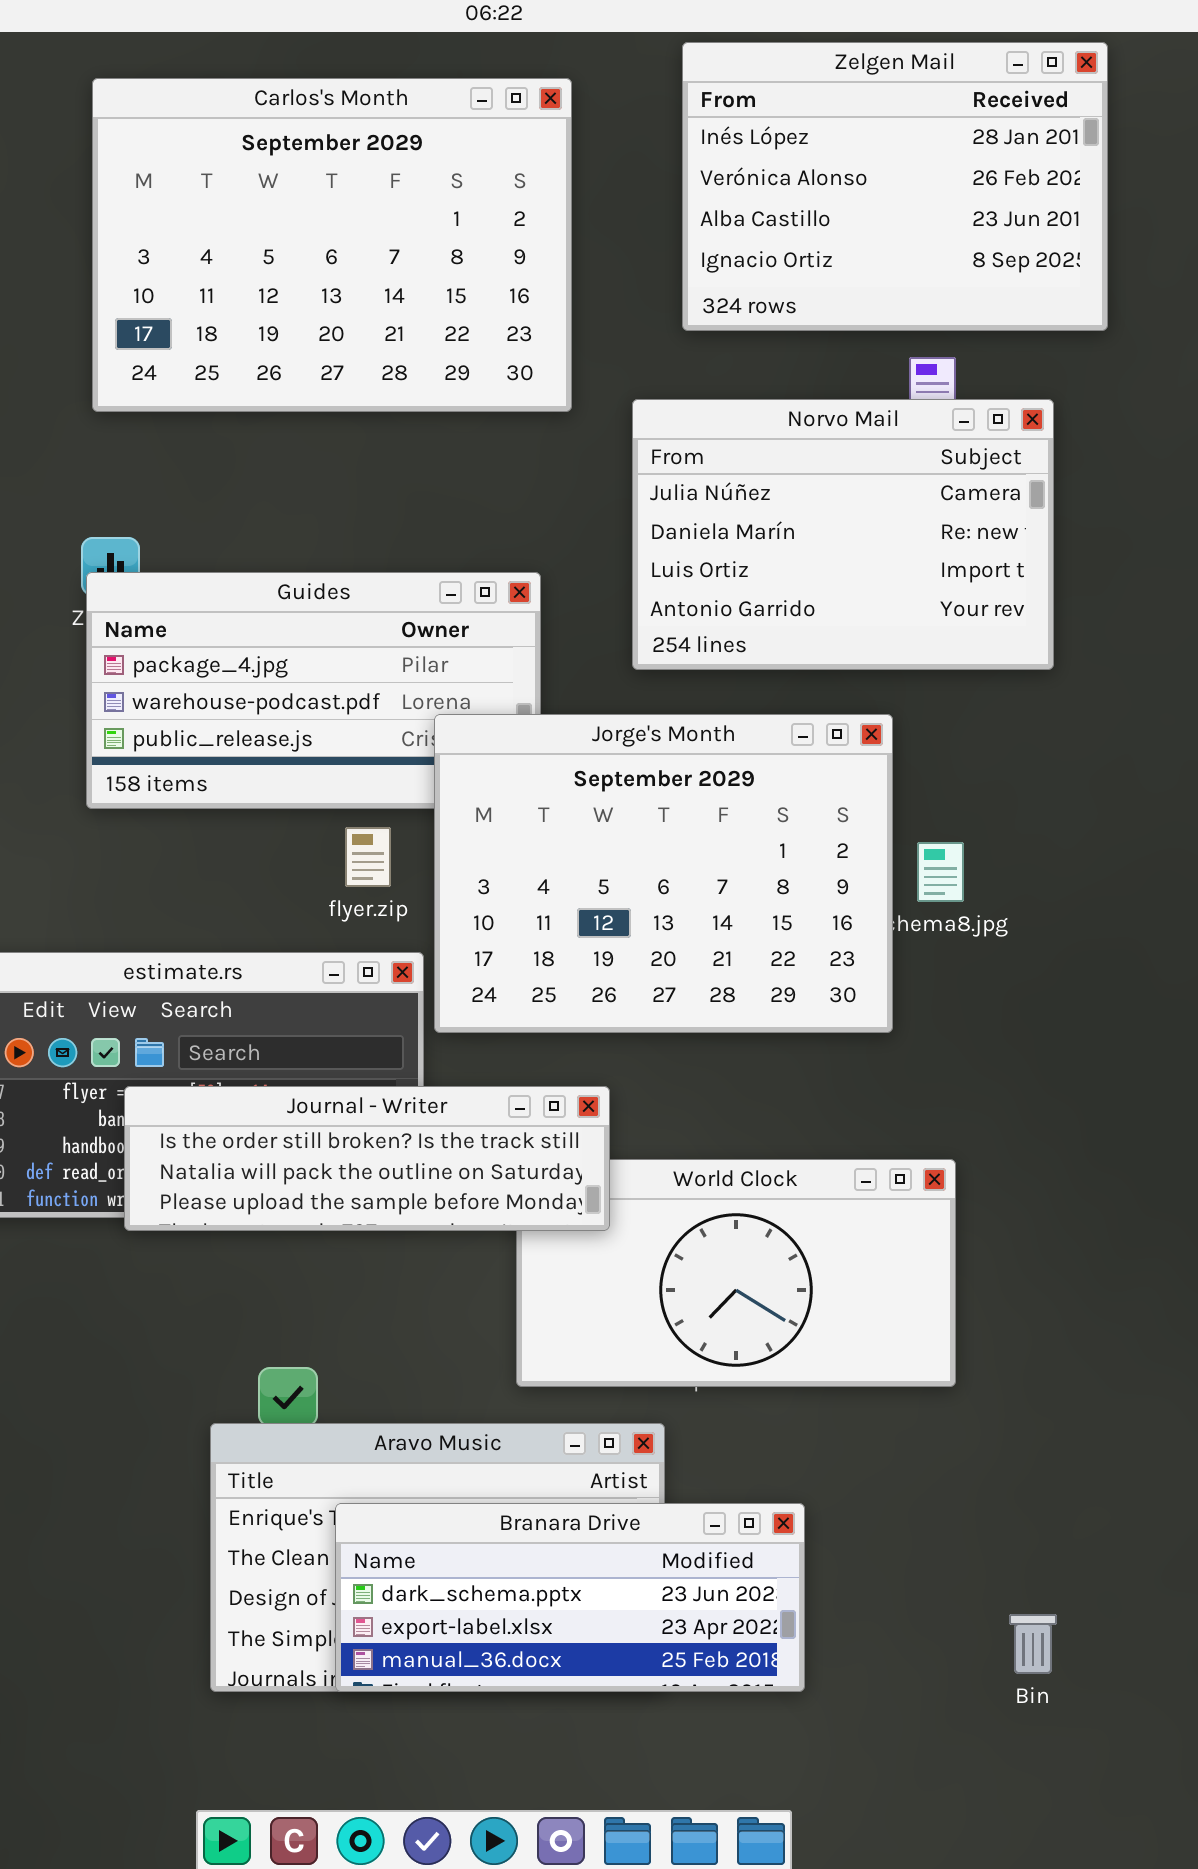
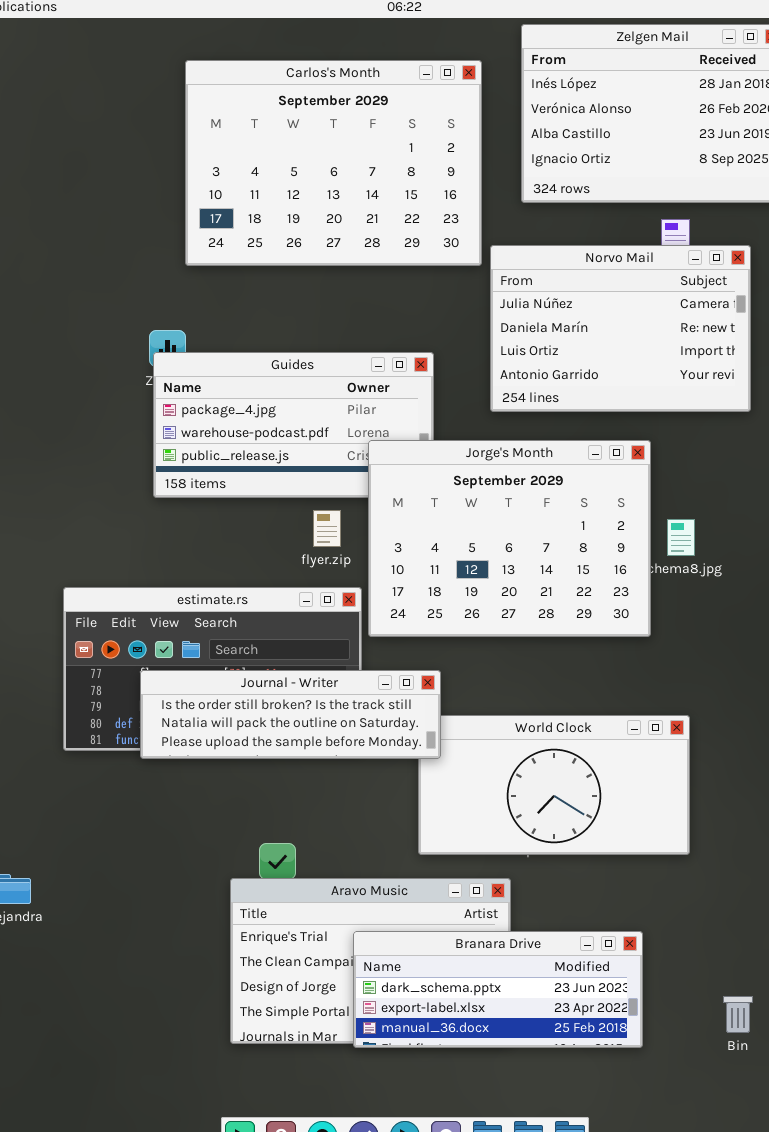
Carlos's Month: [92,78,572,412] -> [185,60,482,266], moved
Journal - Writer: [124,1086,610,1231] -> [140,670,441,759], moved
Branara Drive: [335,1503,805,1692] -> [353,931,643,1048], moved

